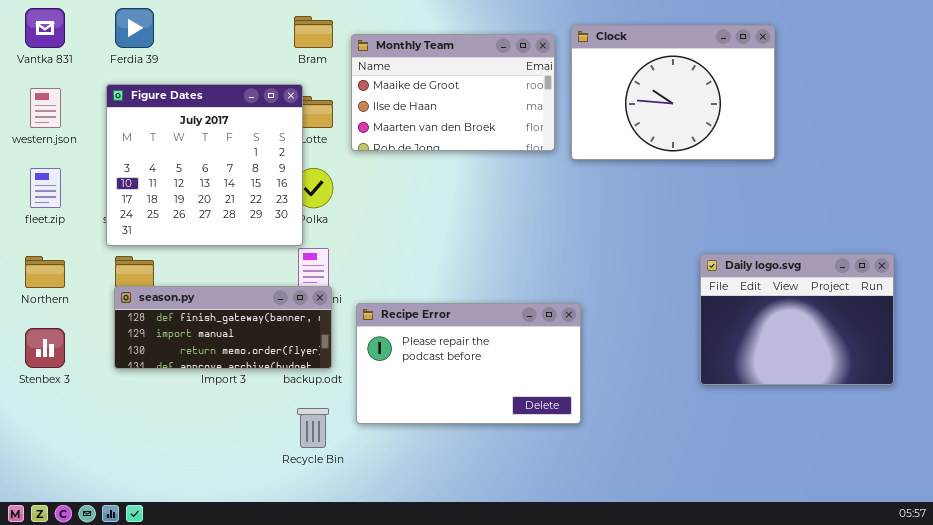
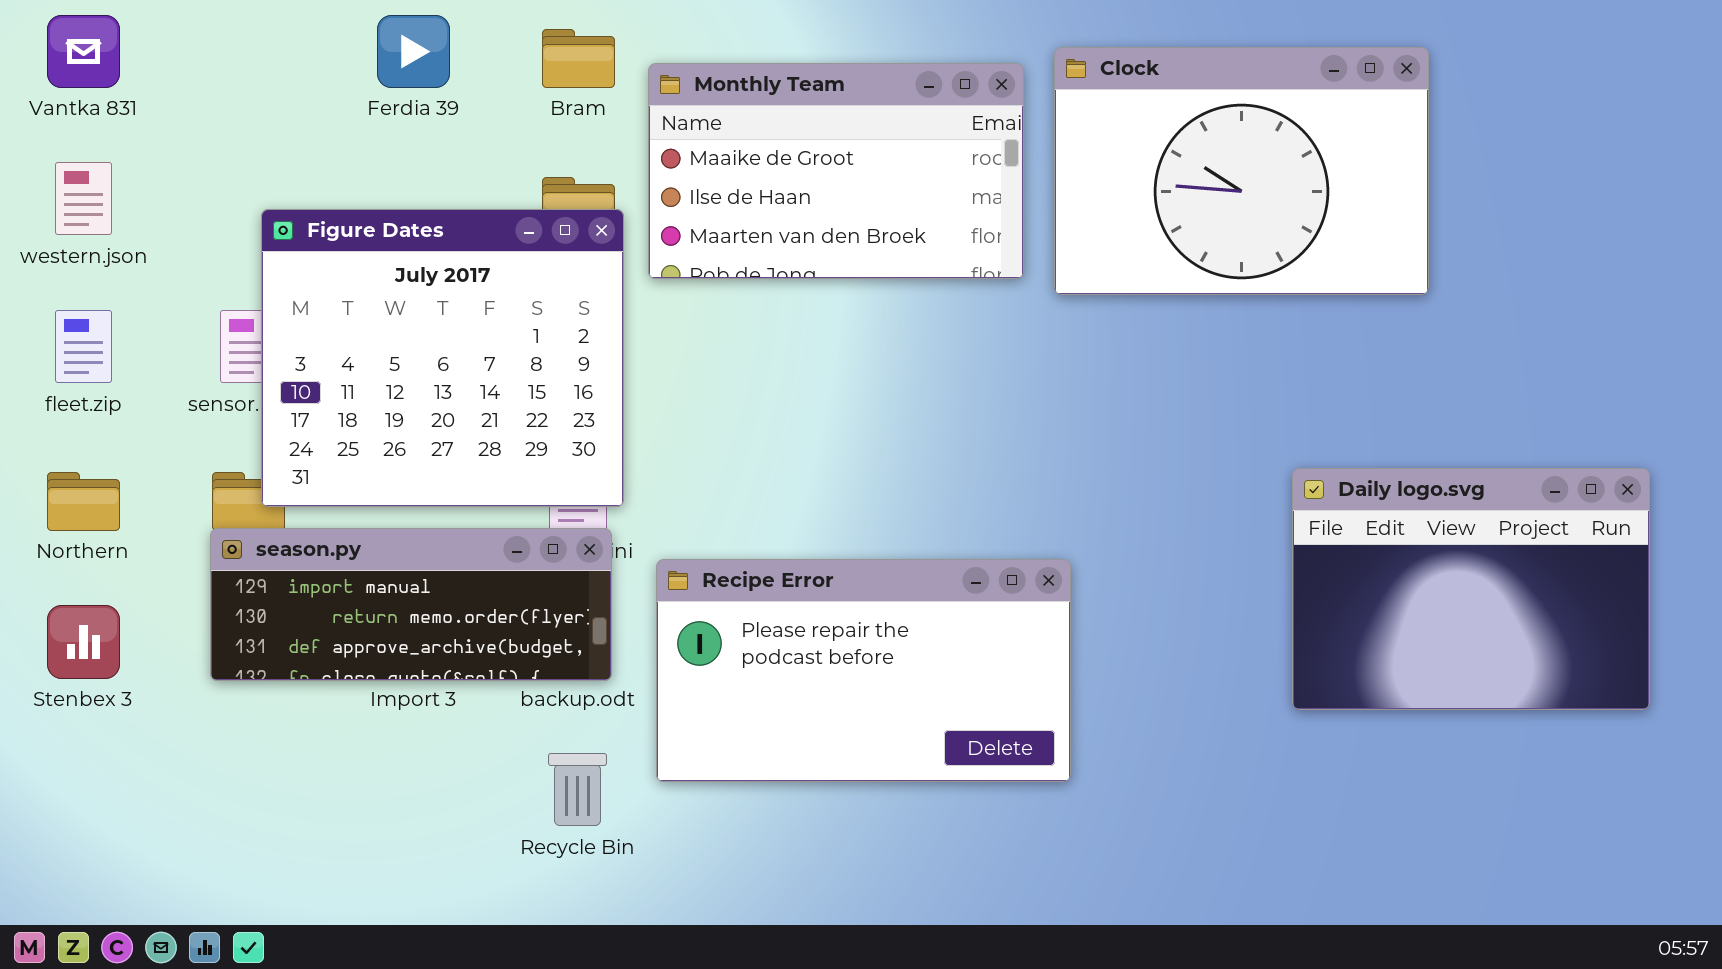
Ferdia 39: [115,8,154,48] -> [377,15,450,88], moved
Figure Dates: [106,84,303,246] -> [261,209,624,507], moved
season.py: [114,286,332,369] -> [210,528,612,681], scrolled down 1 row

